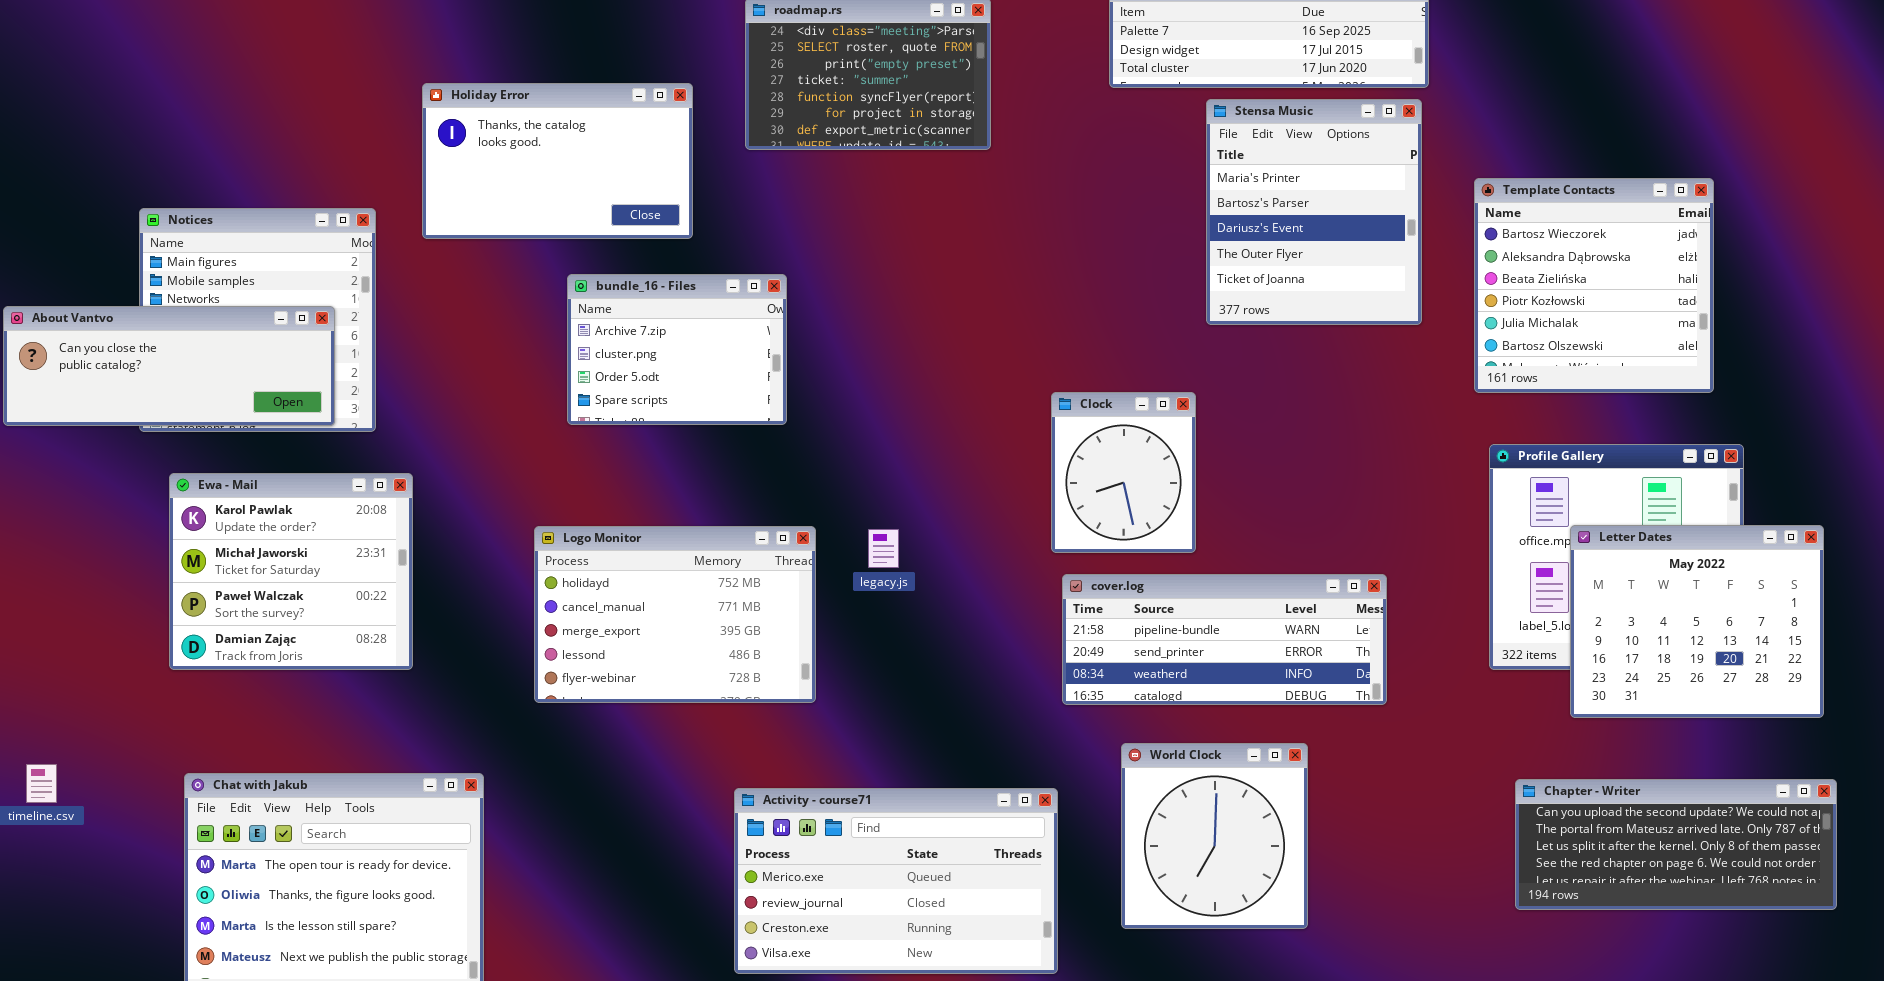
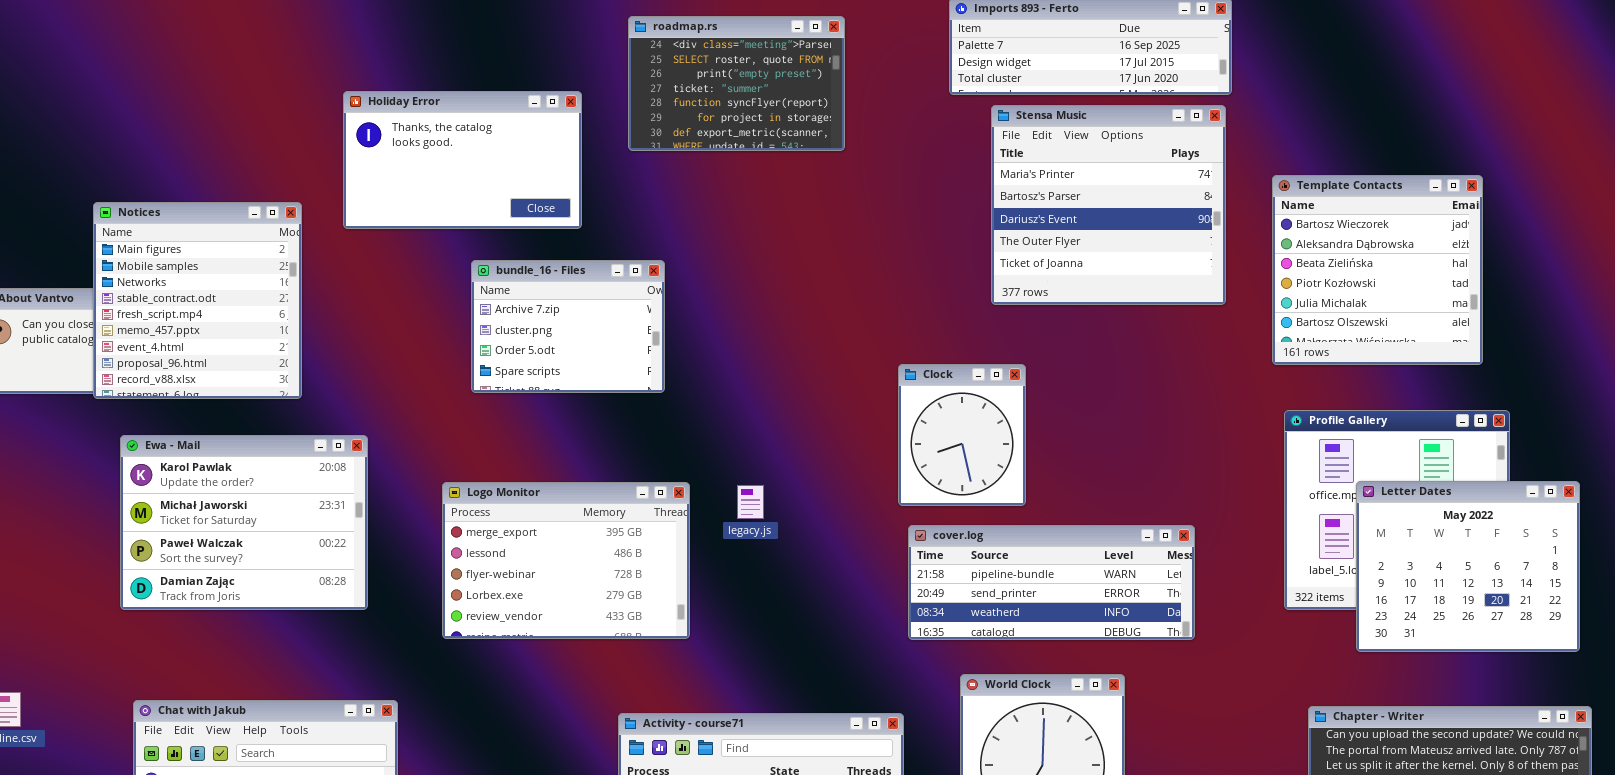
Stensa Music: [1206,99,1422,325] -> [991,105,1226,305], resized
Notices: [139,208,376,432] -> [93,202,302,399], raised
Ewa - Mail: [169,473,413,670] -> [120,435,368,610], resized
Logo Monitor: [534,526,816,703] -> [442,482,690,639], scrolled down 2 rows

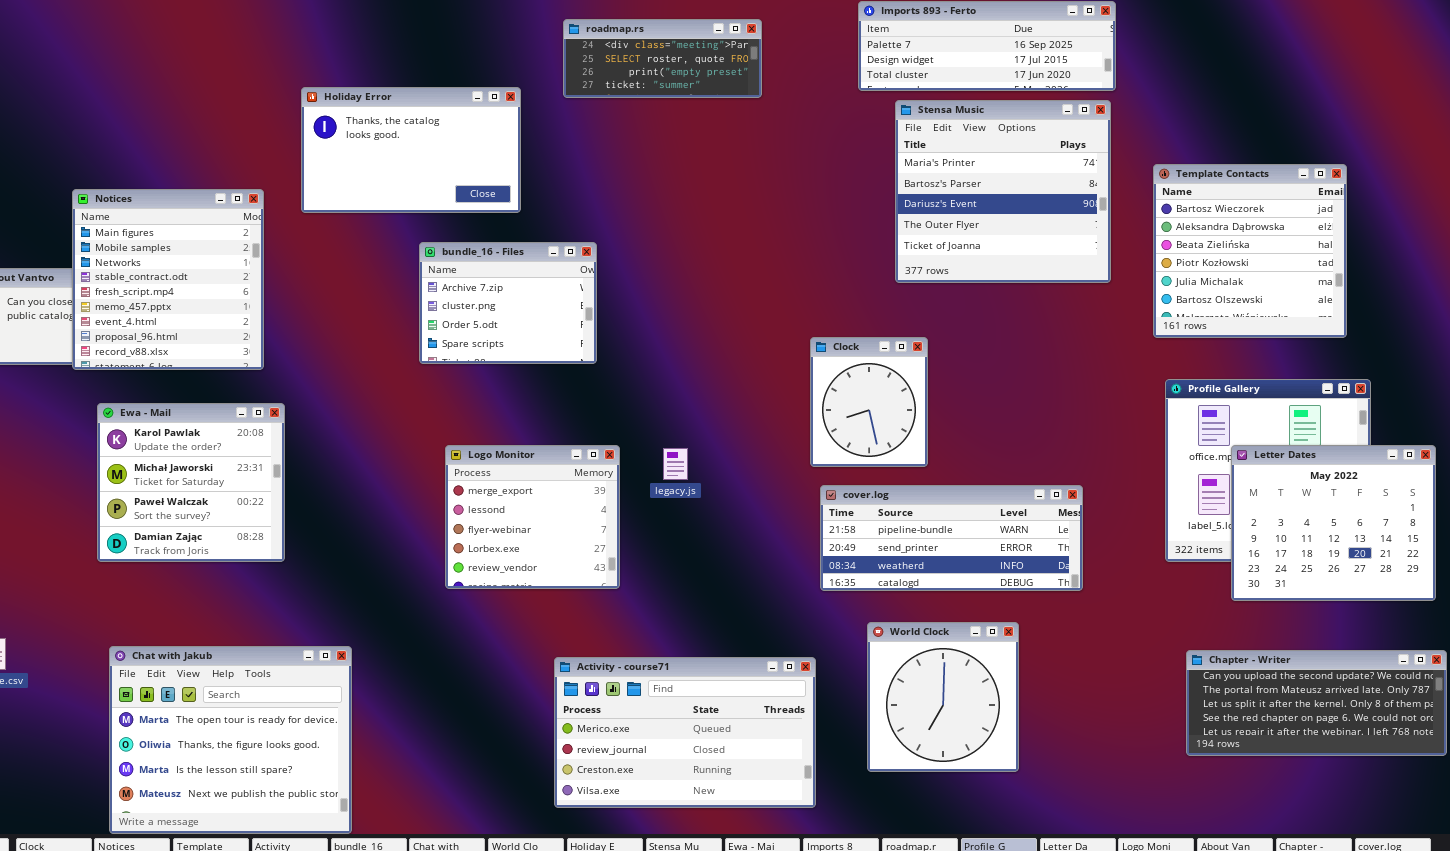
roadmap.rs: [628,16,845,151] -> [563,19,762,98], resized
Ewa - Mail: [120,435,368,610] -> [97,403,285,562], resized
Logo Monitor: [442,482,690,639] -> [445,445,620,589], resized

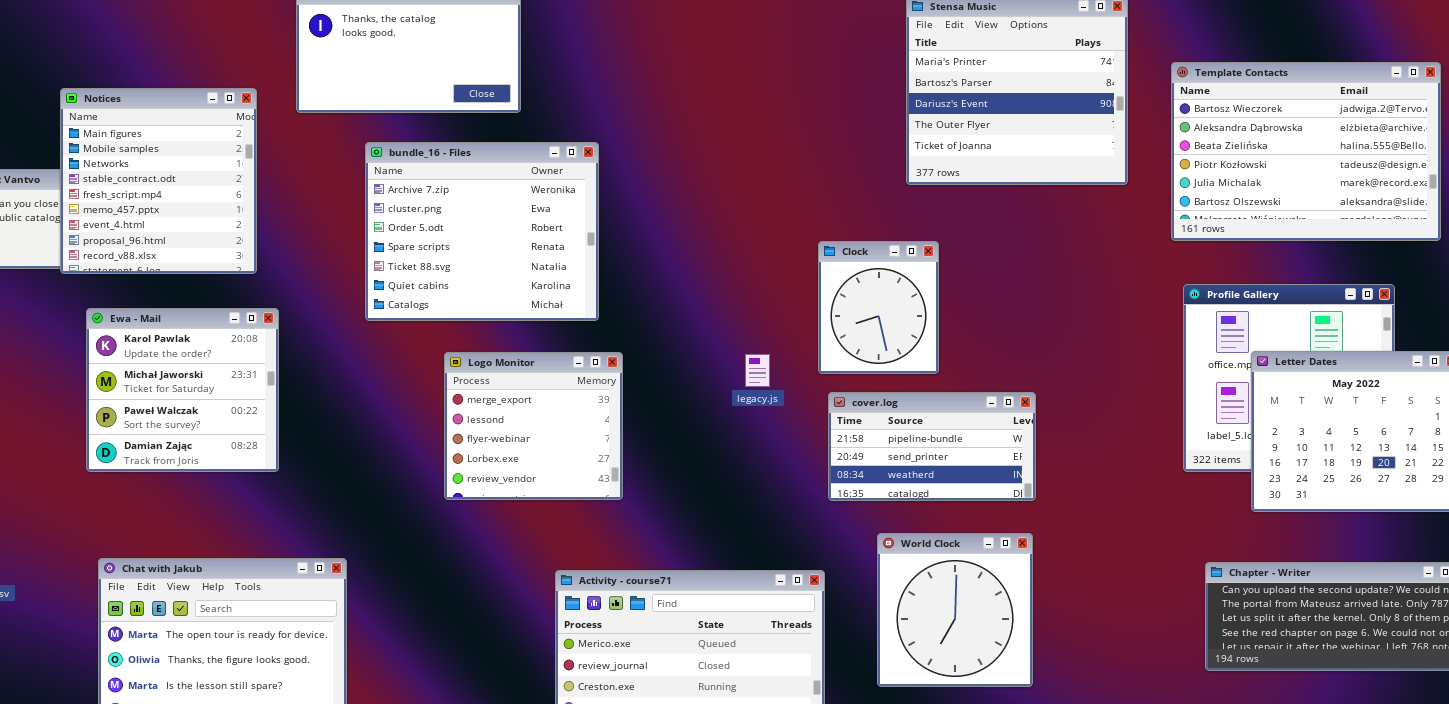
Template Contacts: [1153,164,1347,338] -> [1171,62,1441,241], resized
bundle_16 - Files: [419,242,597,364] -> [365,142,599,321], resized
legacy.js: [663,448,688,480] -> [745,354,770,387], moved
cover.log: [820,485,1083,591] -> [828,392,1036,501], resized

